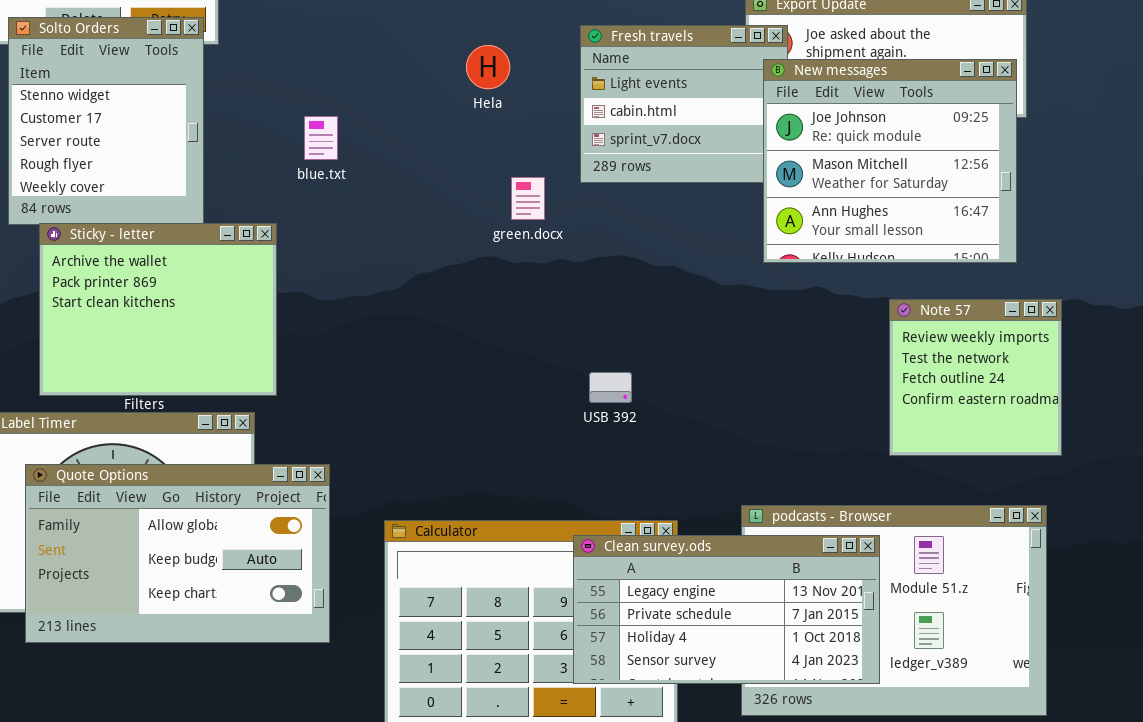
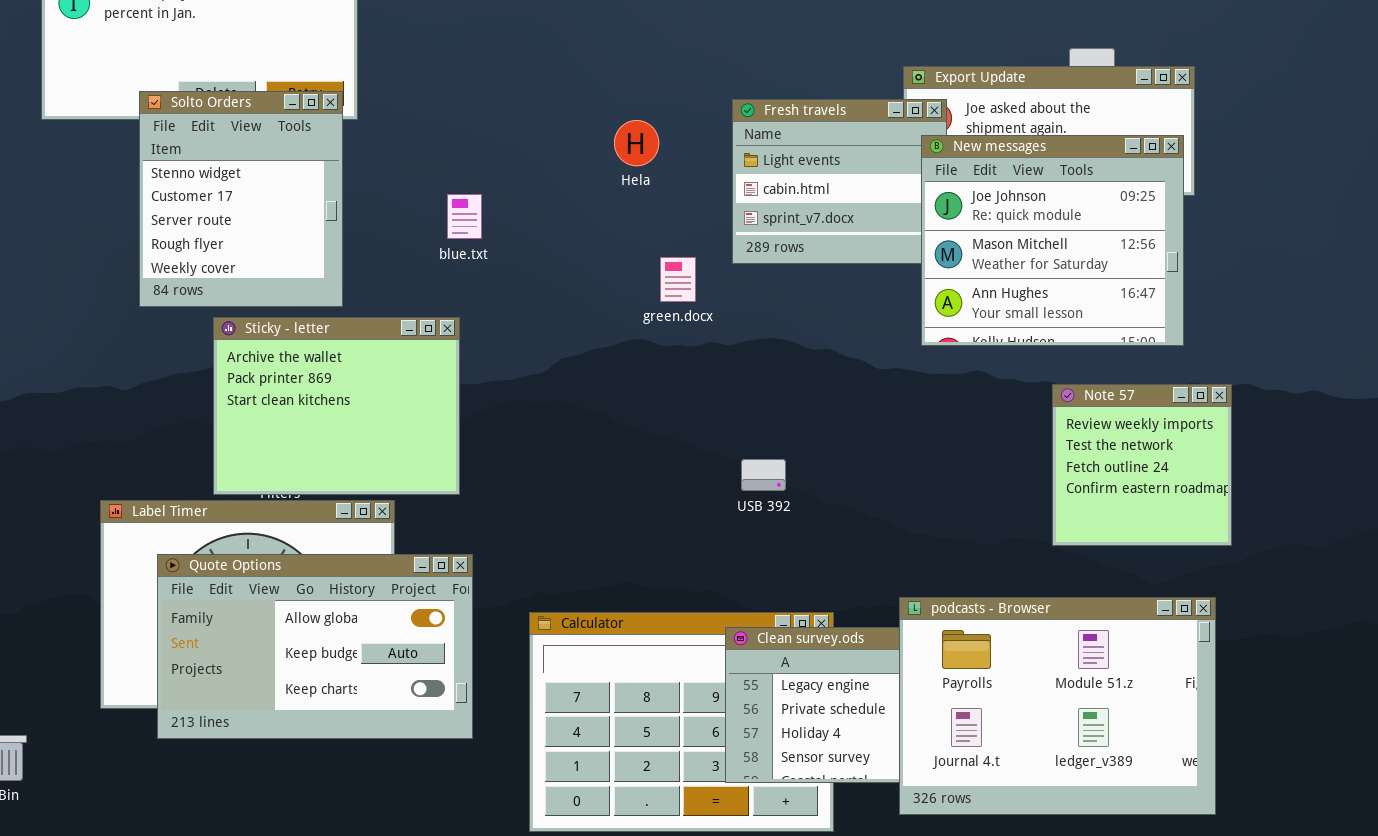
Sticky - letter: [39,223,277,396] -> [213,317,460,495], moved
podcasts - Browser: [741,505,1047,716] -> [899,597,1216,815], raised

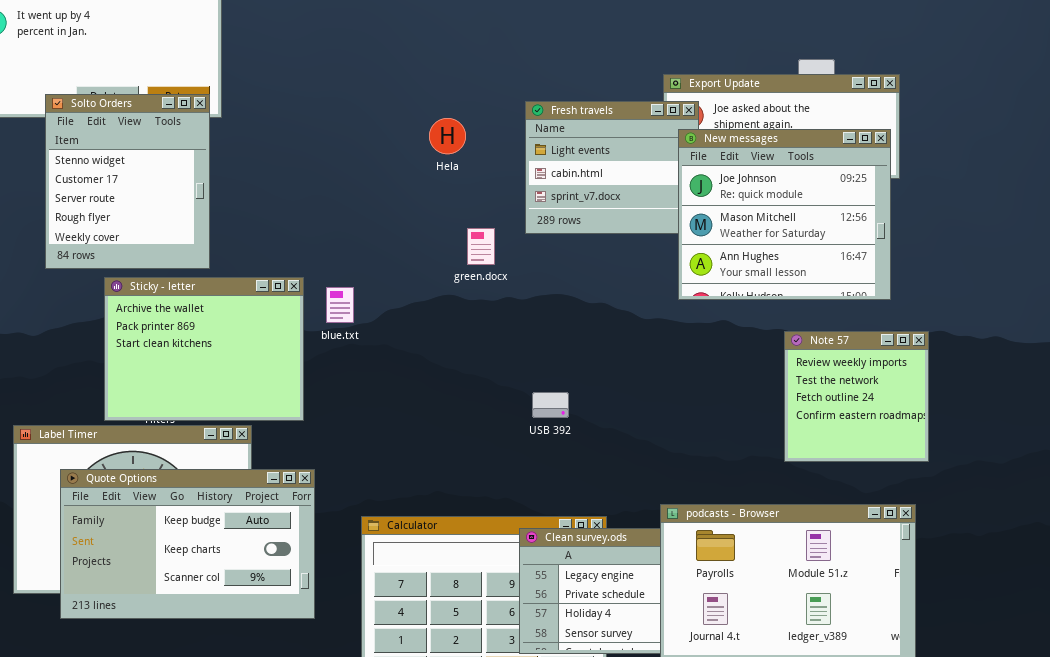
blue.txt: [447,194,482,239] -> [326,287,354,323], moved
Quote Options: [157,554,473,739] -> [60,469,315,619], scrolled down 1 row

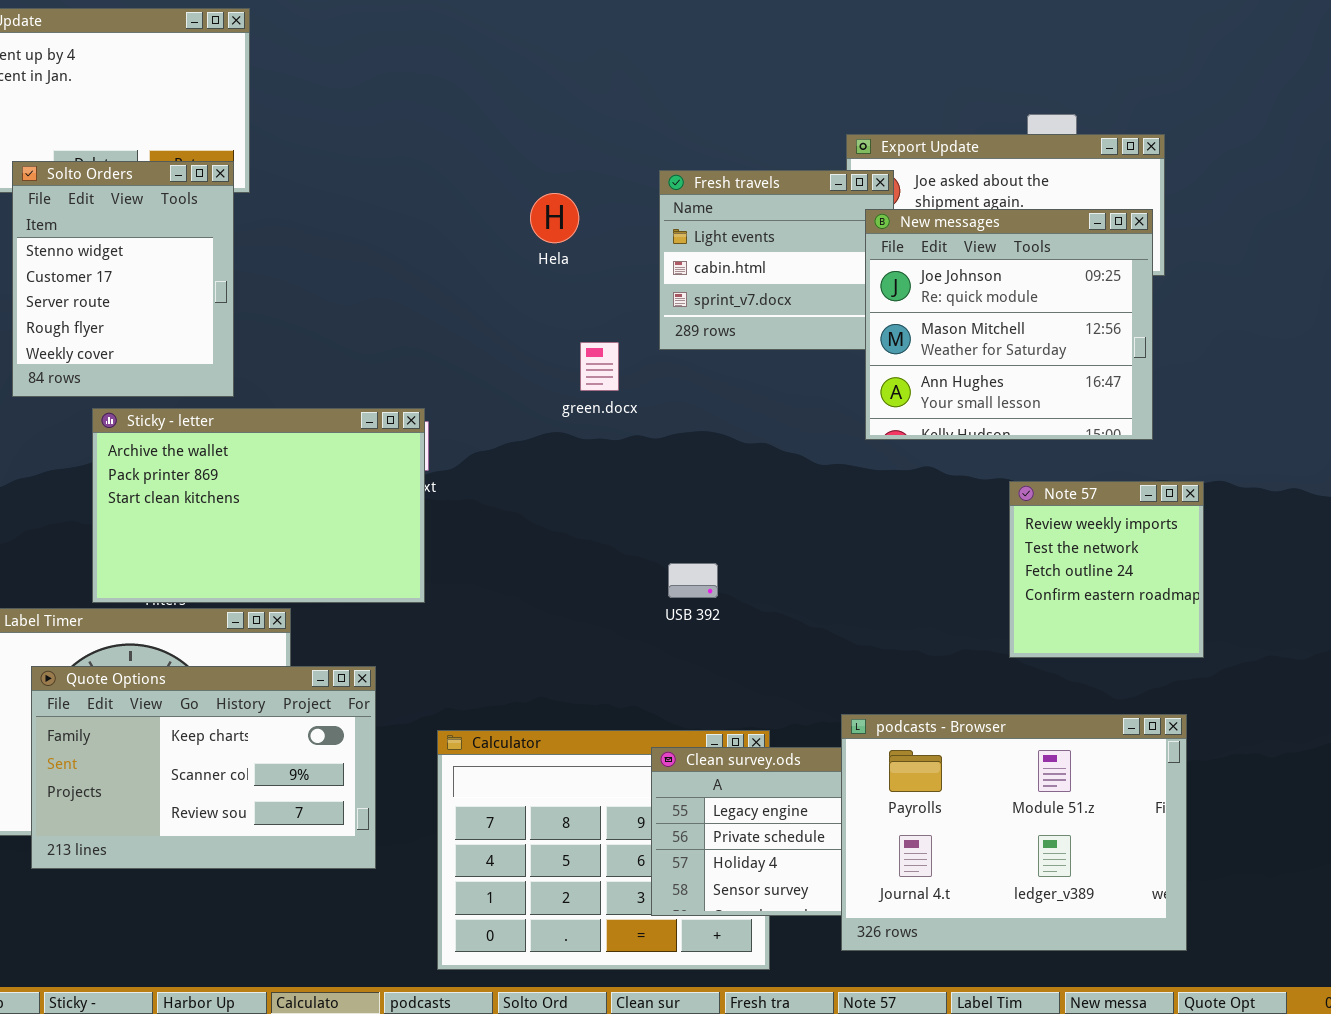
Sticky - letter: [104,277,304,421] -> [92,408,425,603], resized
Quote Options: [60,469,315,619] -> [31,666,376,869], scrolled down 1 row

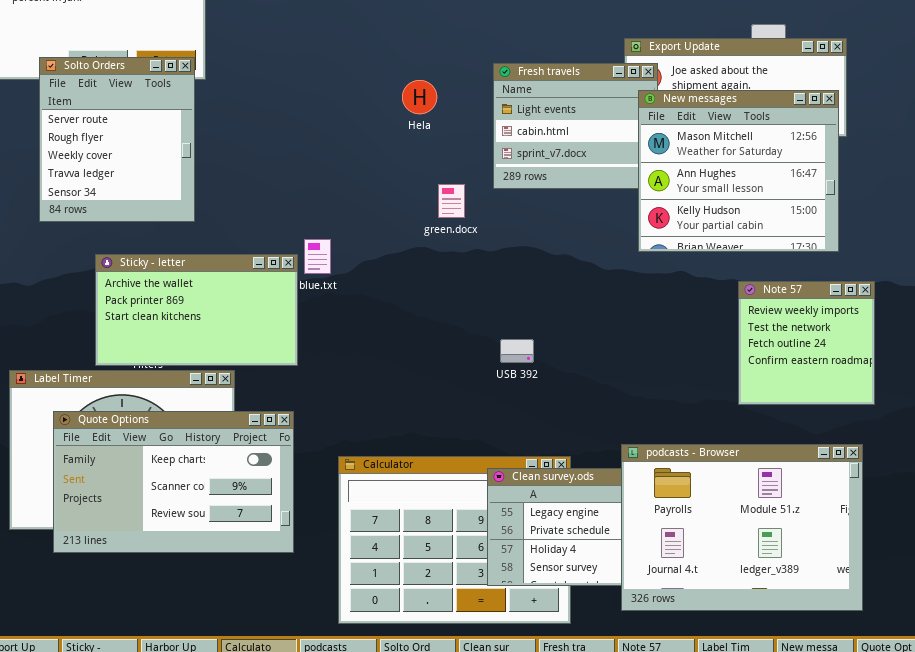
Solto Orders: [12,161,234,397] -> [39,57,195,222], scrolled down 2 rows
New messages: [865,209,1153,440] -> [638,90,839,252], scrolled down 1 row
Sticky - letter: [92,408,425,603] -> [95,254,298,366], resized

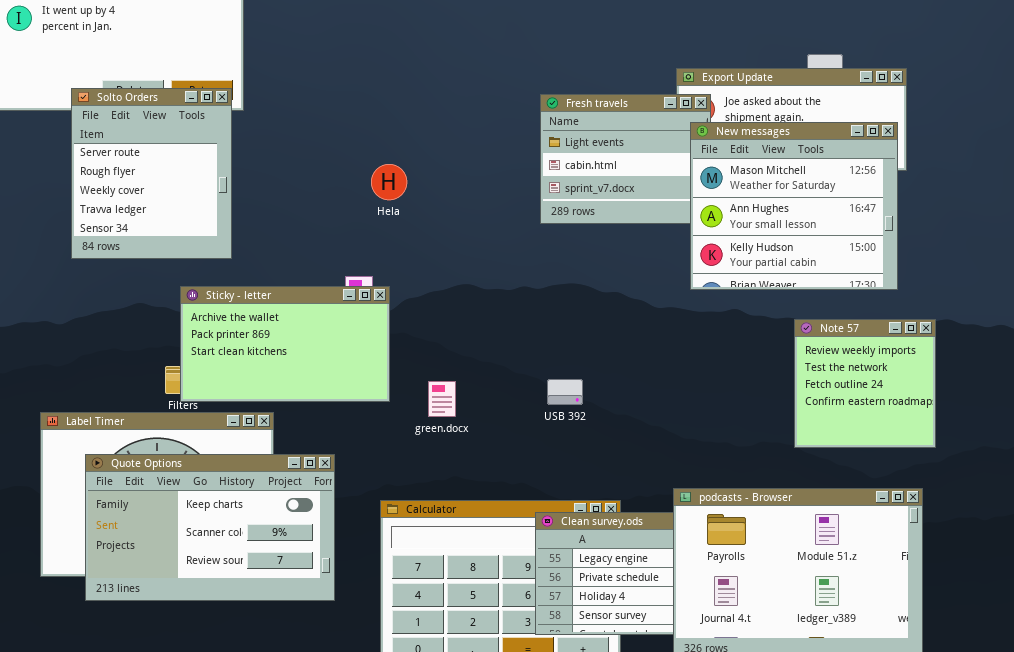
Hela: [402,80,437,114] -> [371,164,407,200], moved
green.docx: [438,184,465,218] -> [428,381,456,417], moved
Sticky - letter: [95,254,298,366] -> [180,286,390,402], moved

